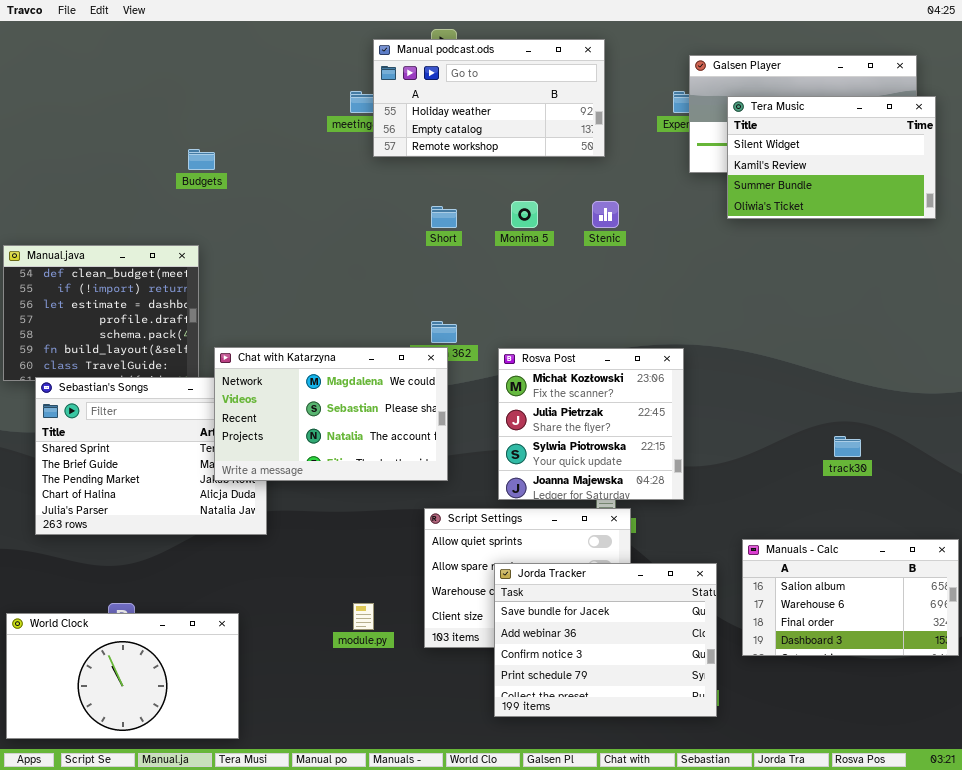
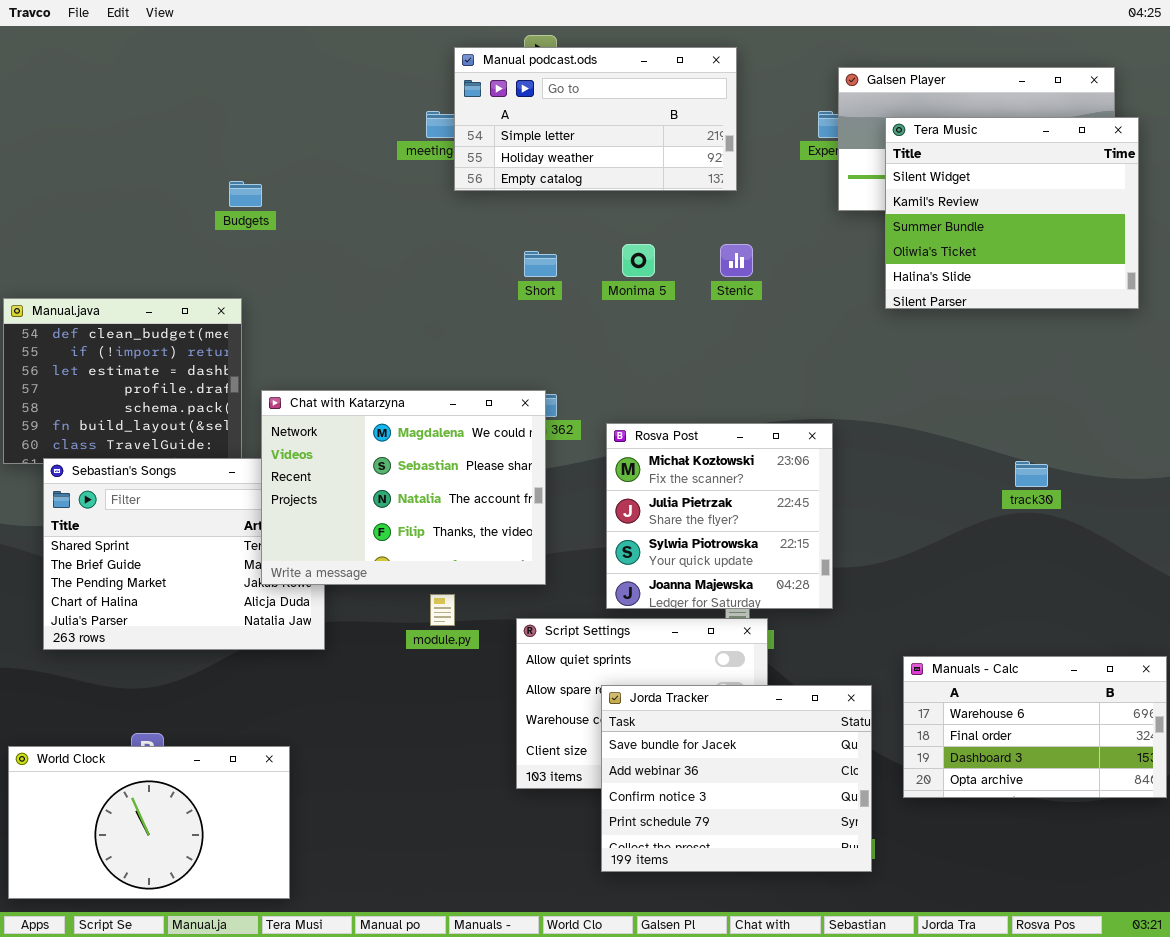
Manual podcast.ods: [373,39,605,157] -> [454,47,737,191], scrolled up 1 row
Tera Music: [727,96,936,219] -> [885,117,1139,309], resized
Chat with Katarzyna: [214,347,448,481] -> [261,390,546,585], resized
track30: [834,436,861,457] -> [1015,461,1048,487], moved
Manuals - Calc: [742,539,959,656] -> [903,656,1167,798], scrolled down 1 row
module.py: [353,603,374,630] -> [430,594,455,626], moved

